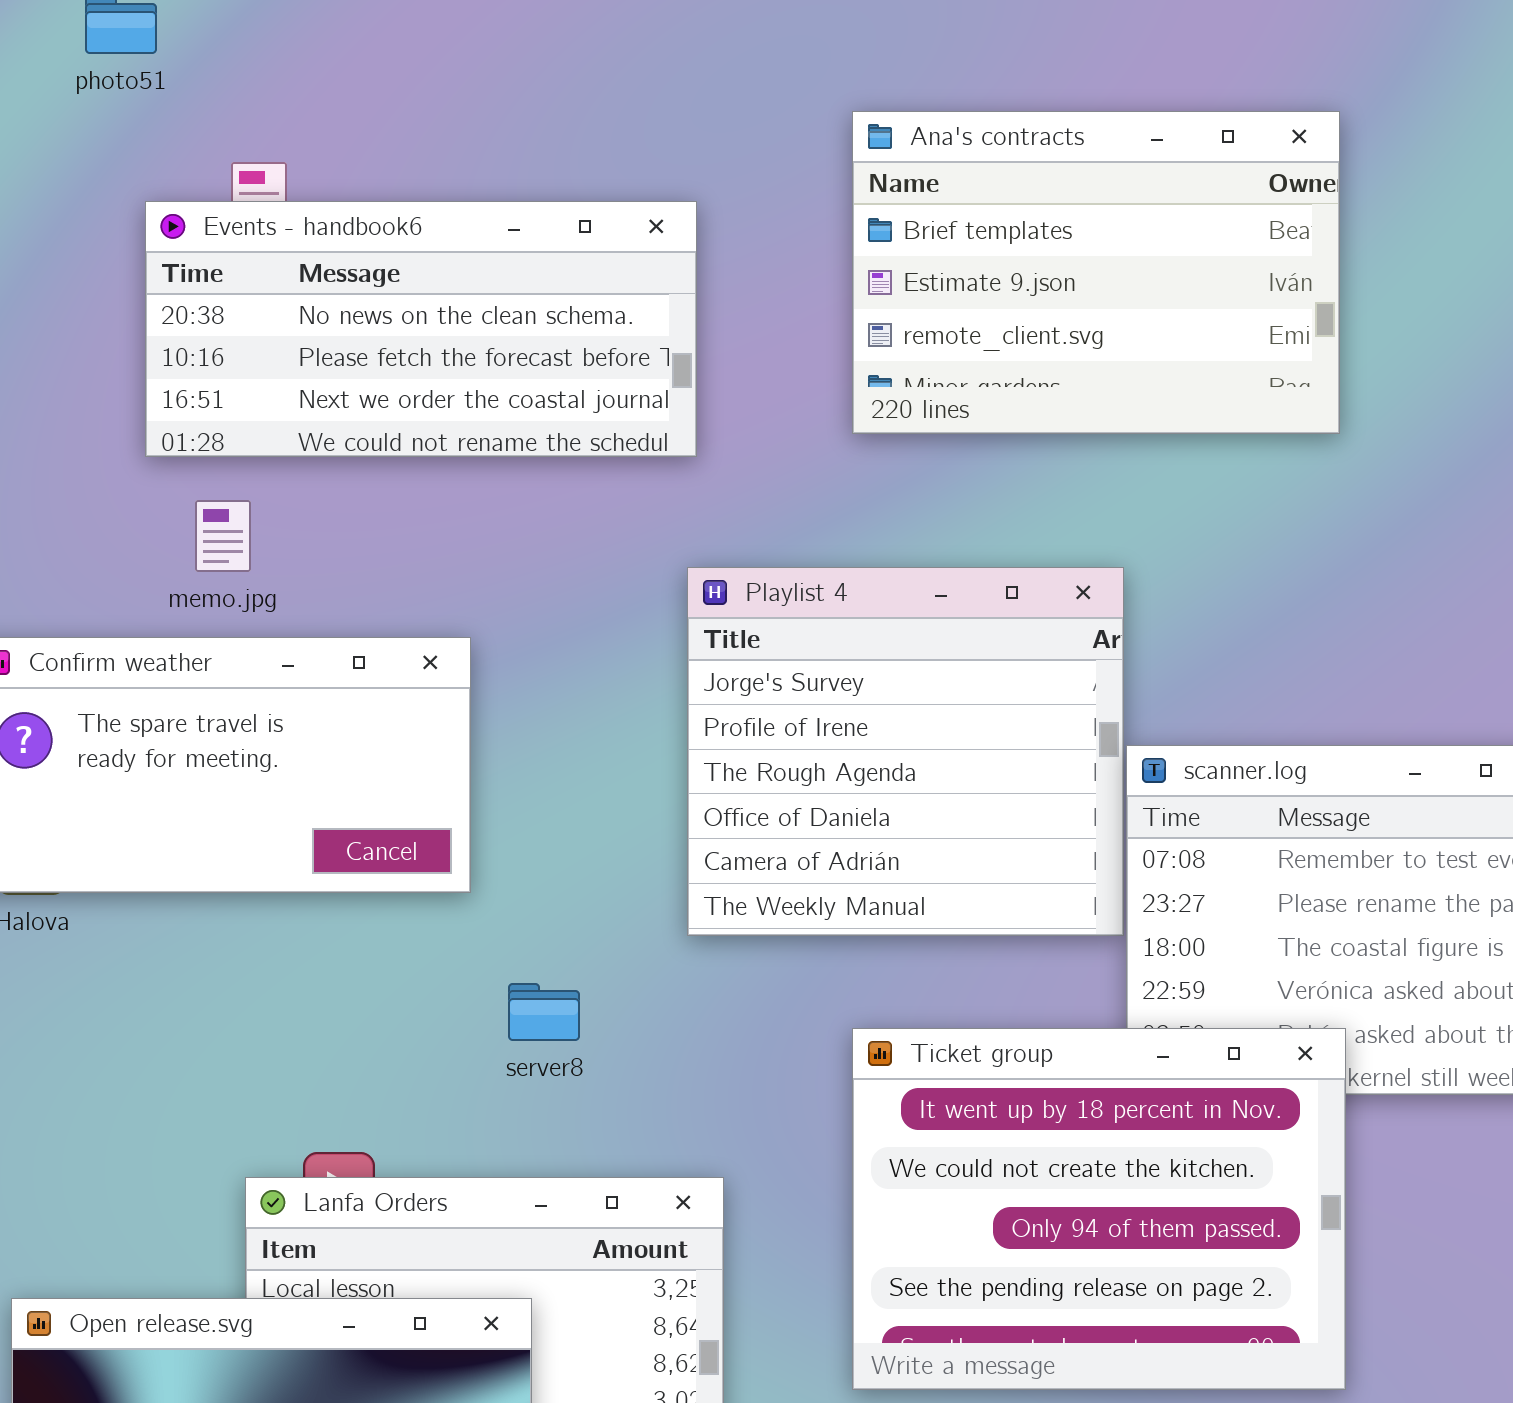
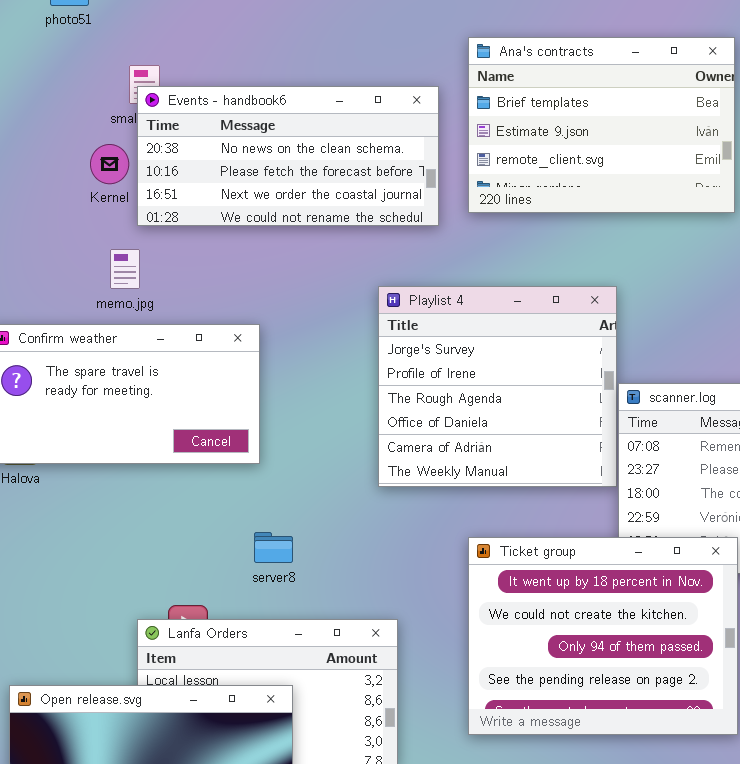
Events - handbook6: [145,201,697,457] -> [137,86,439,226], moved
server8: [508,983,580,1041] -> [254,532,293,563], moved

